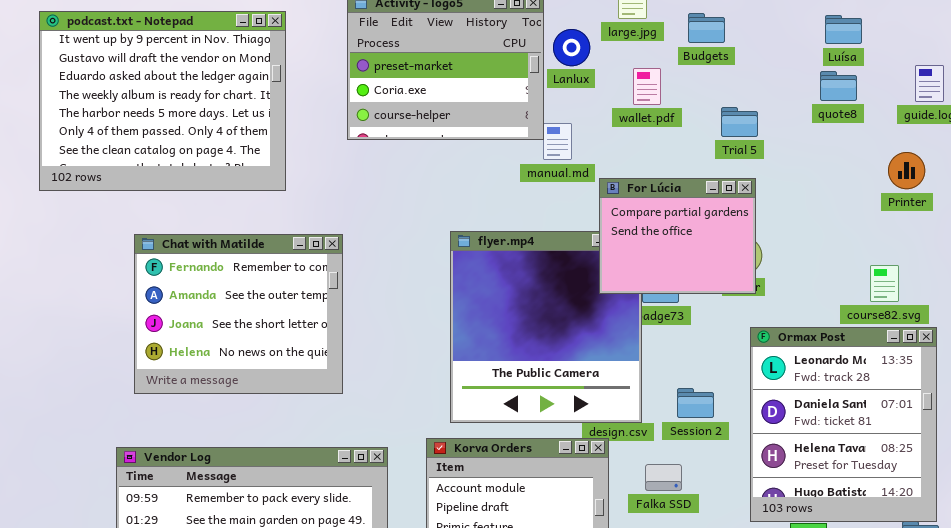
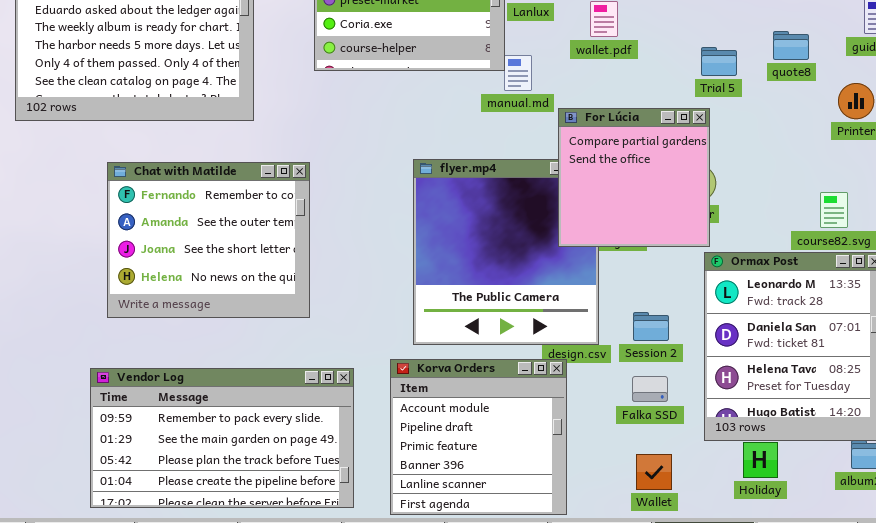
quote8: [820,71,857,101] -> [773,31,809,60], moved
Trial 5: [721,107,758,137] -> [701,47,737,76], moved
For Lúcia: [599,178,756,294] -> [558,108,710,247], resized
Falka SSD: [645,464,682,491] -> [632,376,668,402], moved

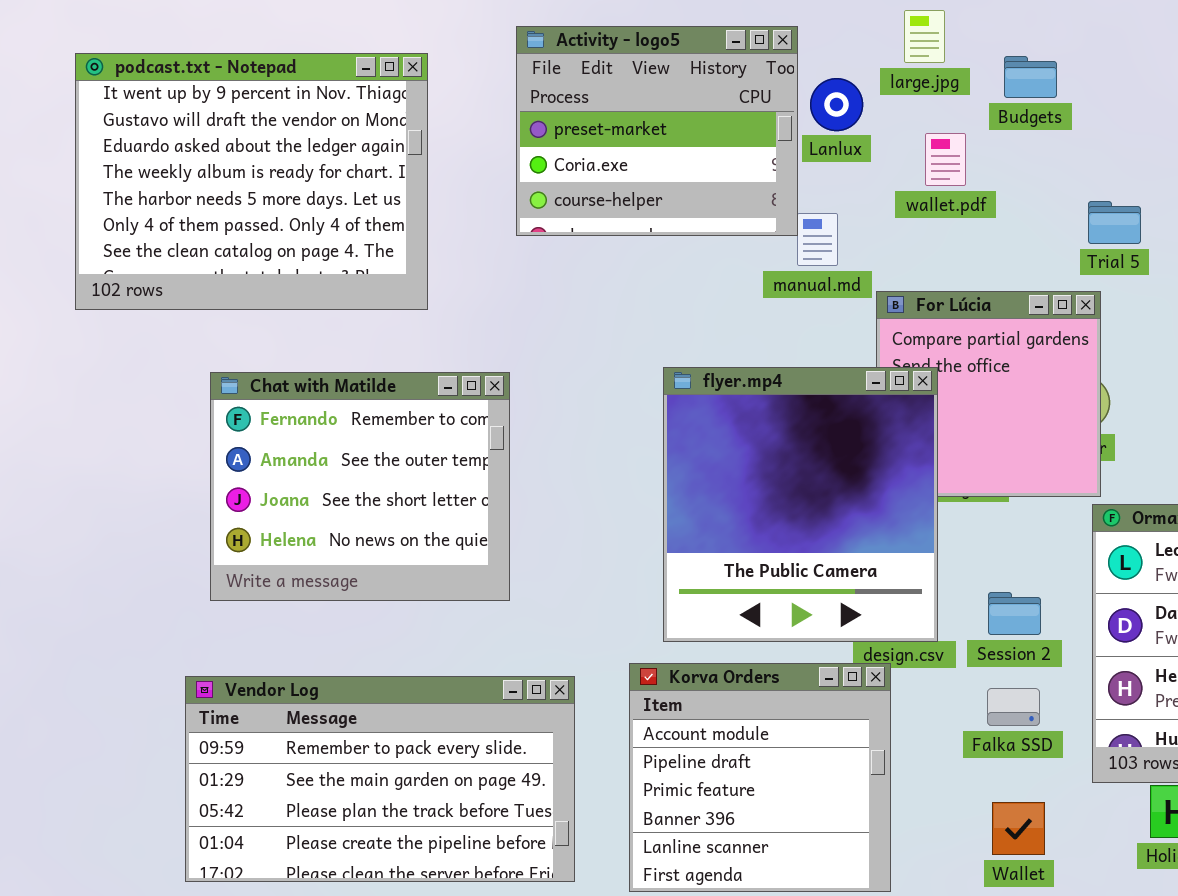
flyer.mp4: [413,159,599,345] -> [663,367,938,642], raised

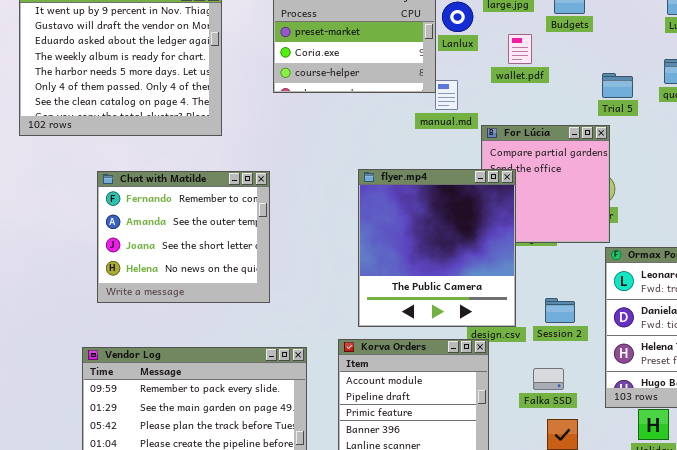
Falka SSD: [987,688,1040,726] -> [533,368,564,390], moved

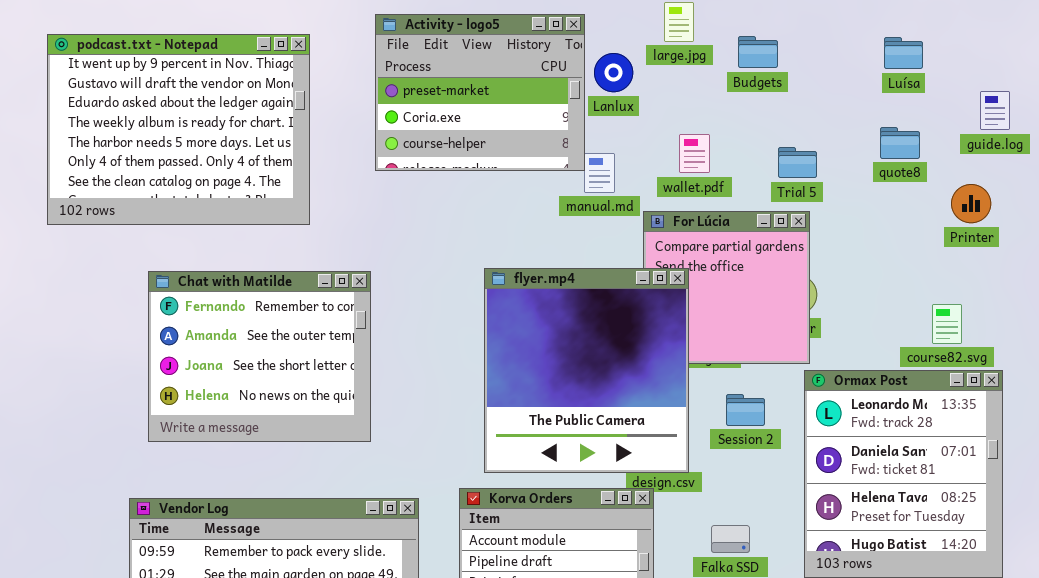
wallet.pdf: [508,34,532,64] -> [679,134,710,173], moved
Trial 5: [602,73,633,98] -> [778,147,817,178], moved
Session 2: [545,298,575,323] -> [726,394,765,426], moved

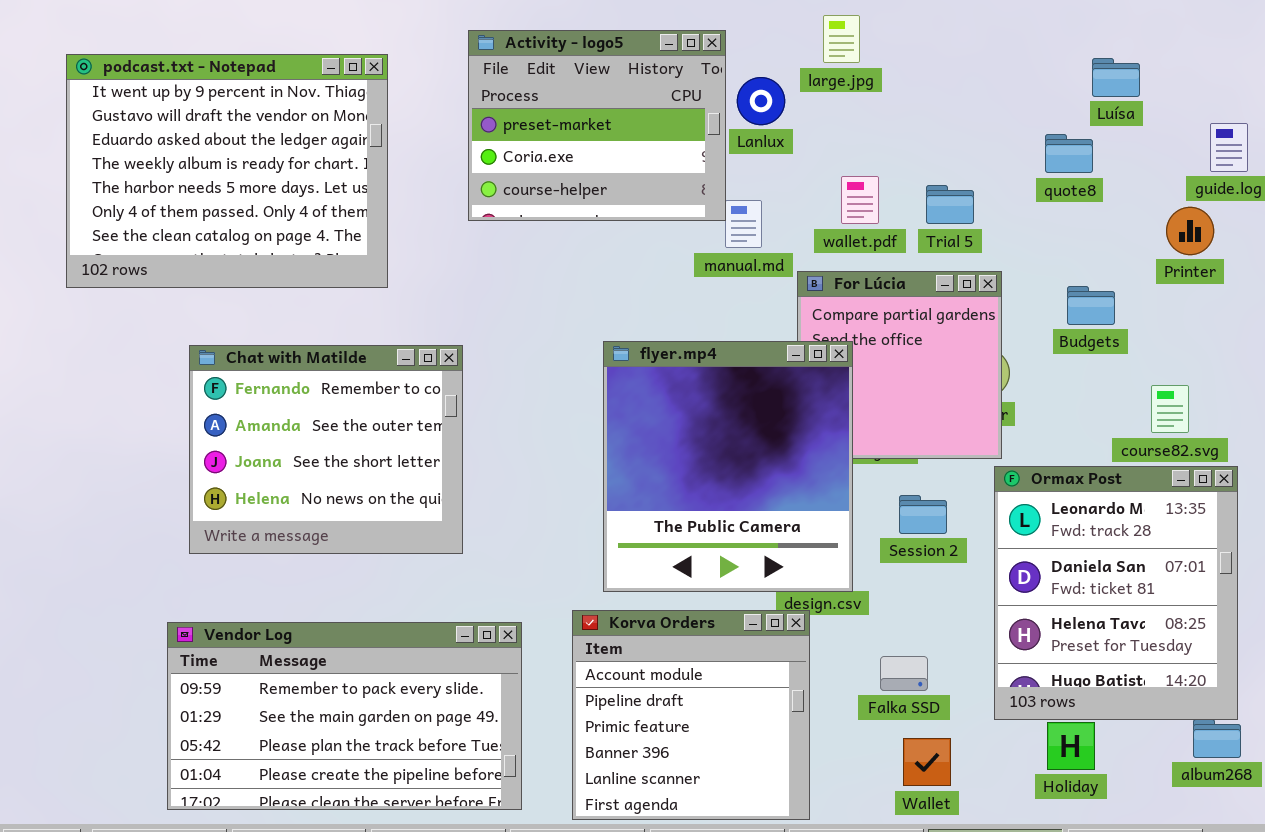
Budgets: [738,36,778,68] -> [1067,286,1115,325], moved
quote8: [880,127,920,159] -> [1045,134,1093,173], moved
Trial 5: [778,147,817,178] -> [926,185,974,224], moved
Printer: [951,184,991,223] -> [1166,207,1214,255], moved

